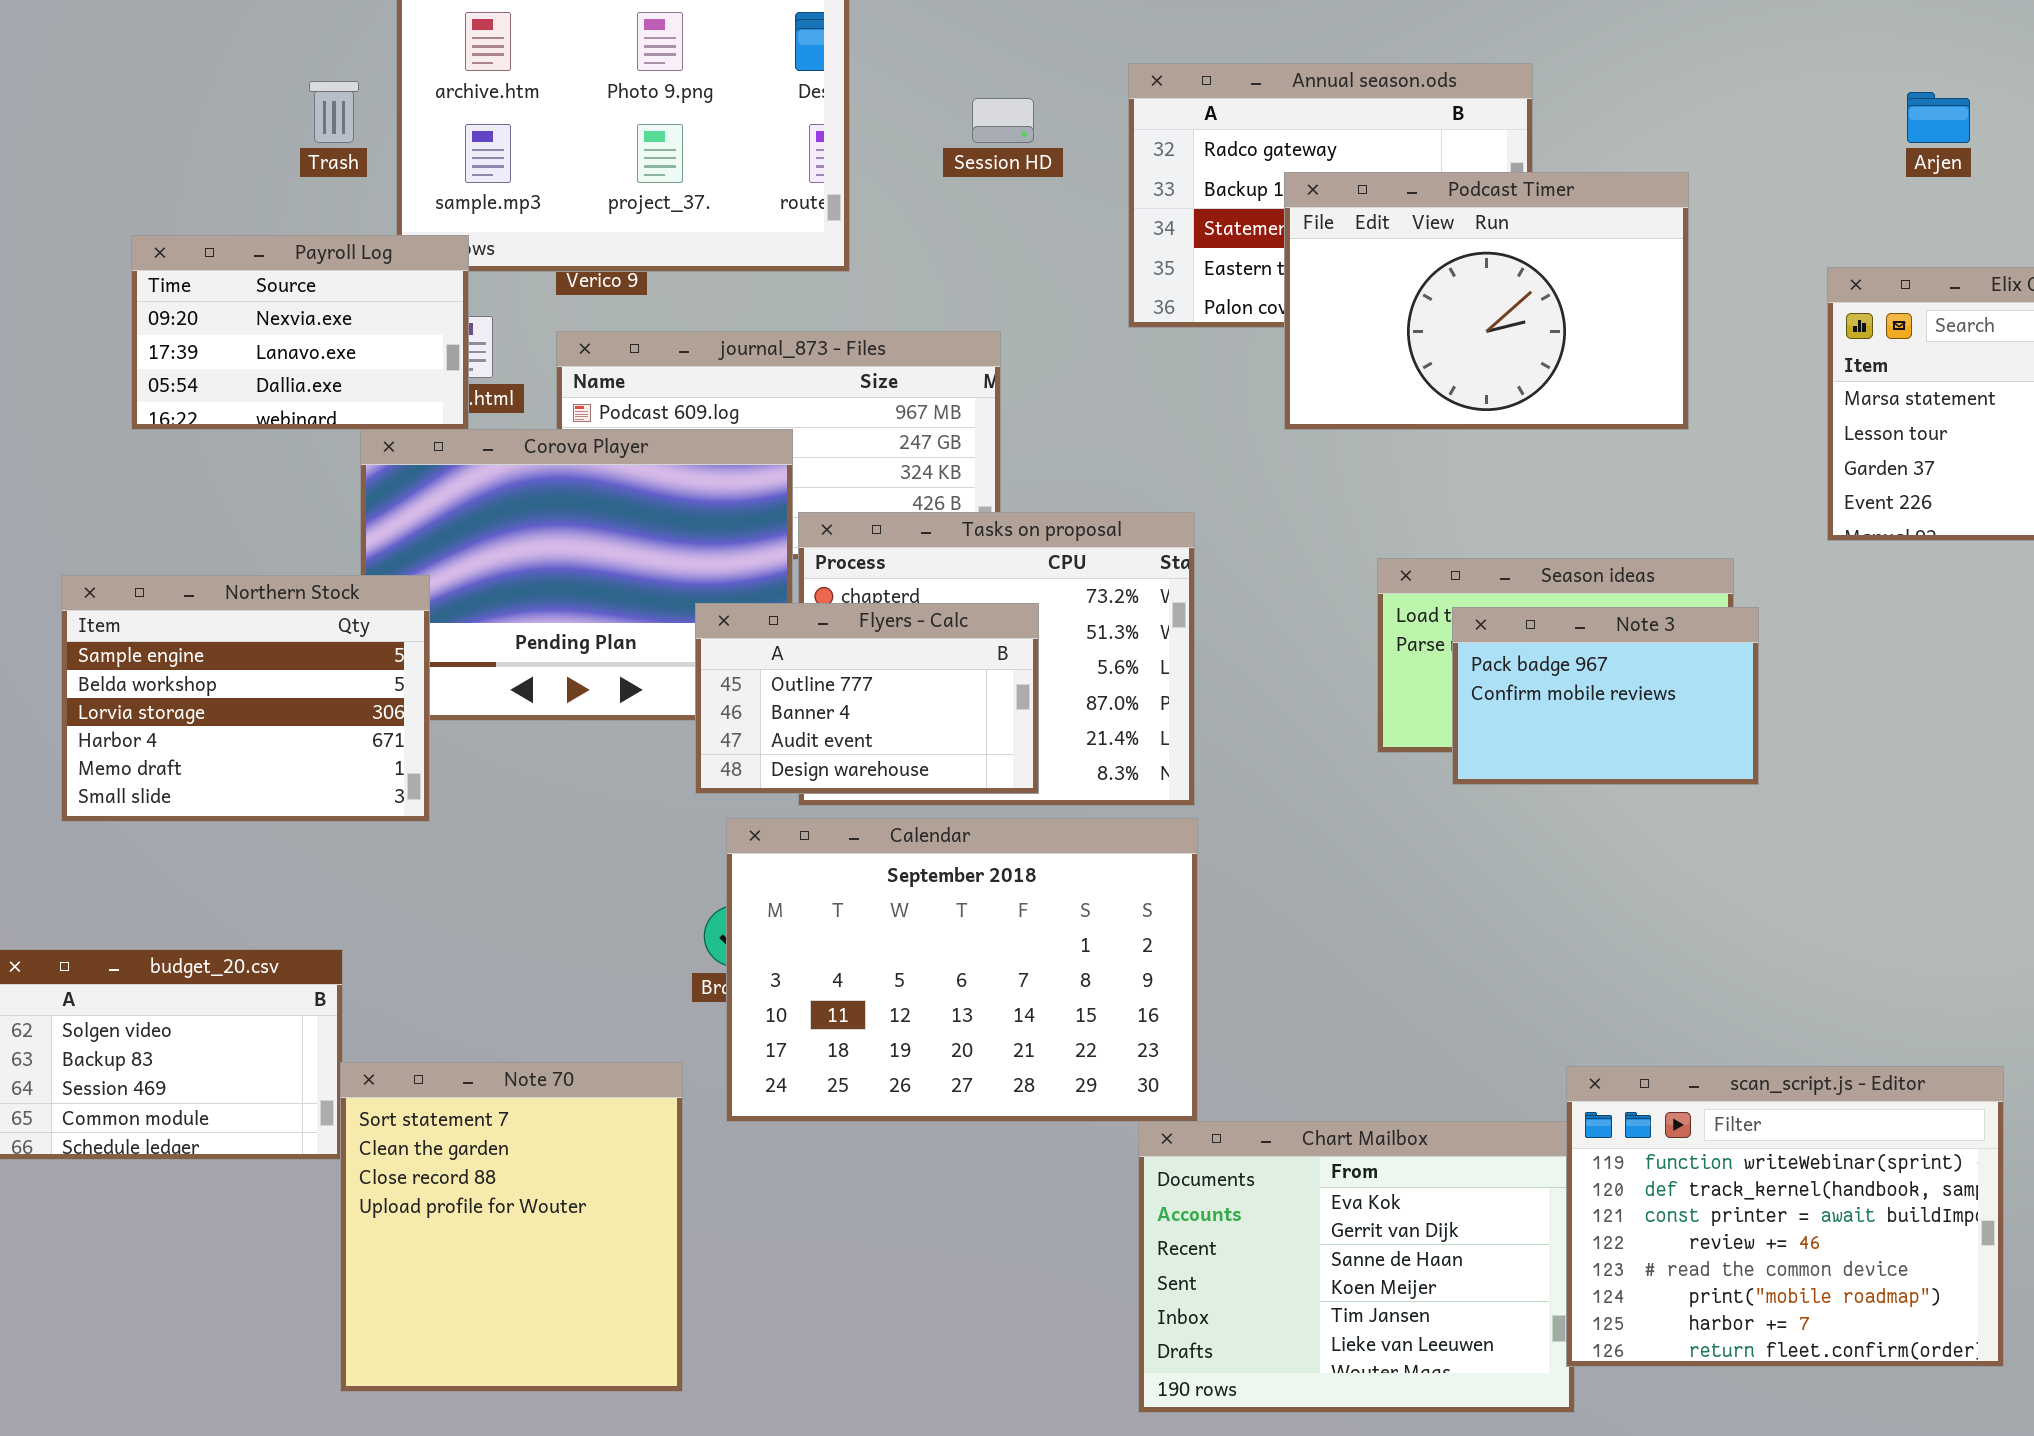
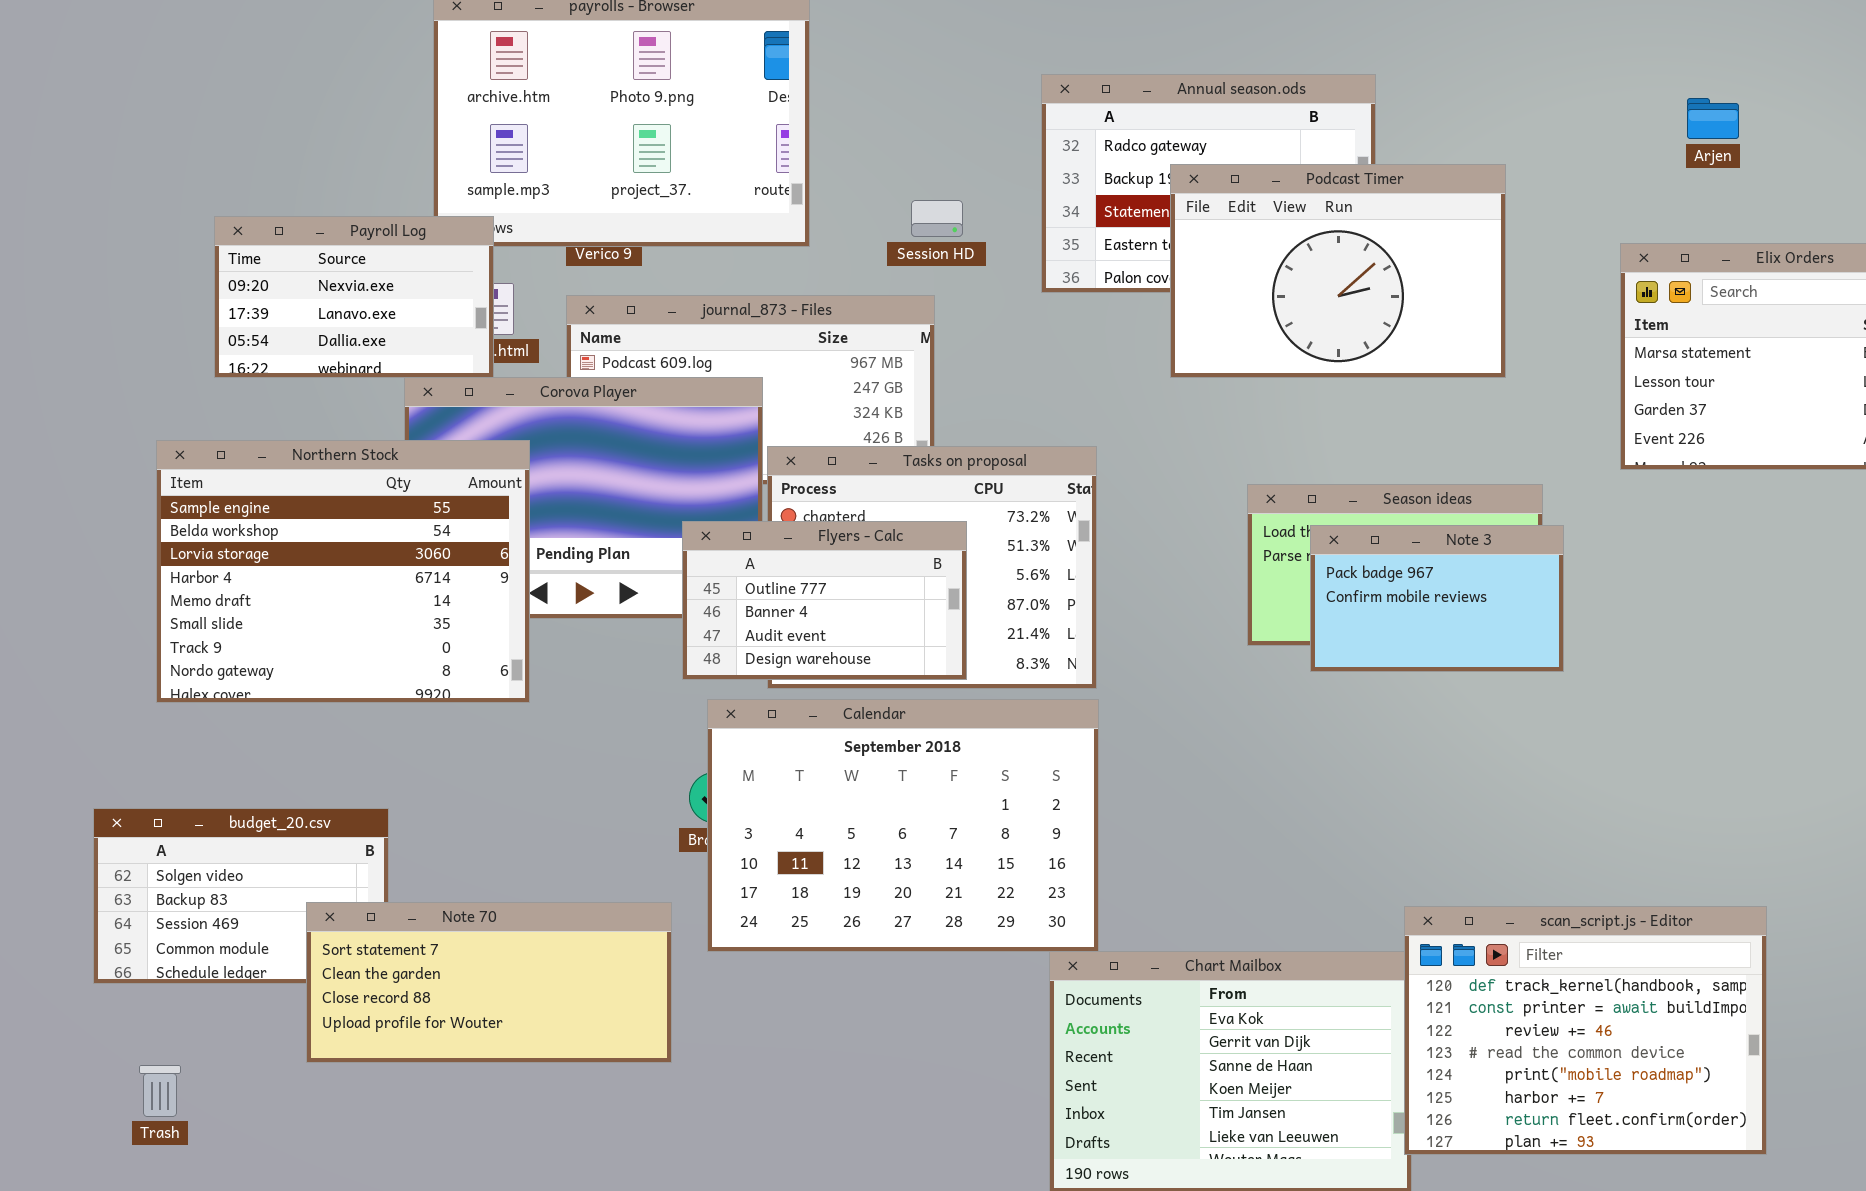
Trash: [309,81,359,143] -> [139,1065,181,1117], moved
Session HD: [972,98,1034,143] -> [911,200,963,237], moved
Northern Stock: [61,575,430,822] -> [156,440,530,703], resized
Note 70: [340,1062,683,1392] -> [306,902,672,1063], resized
scan_script.js - Editor: [1566,1066,2004,1367] -> [1404,906,1767,1155], scrolled down 1 row

